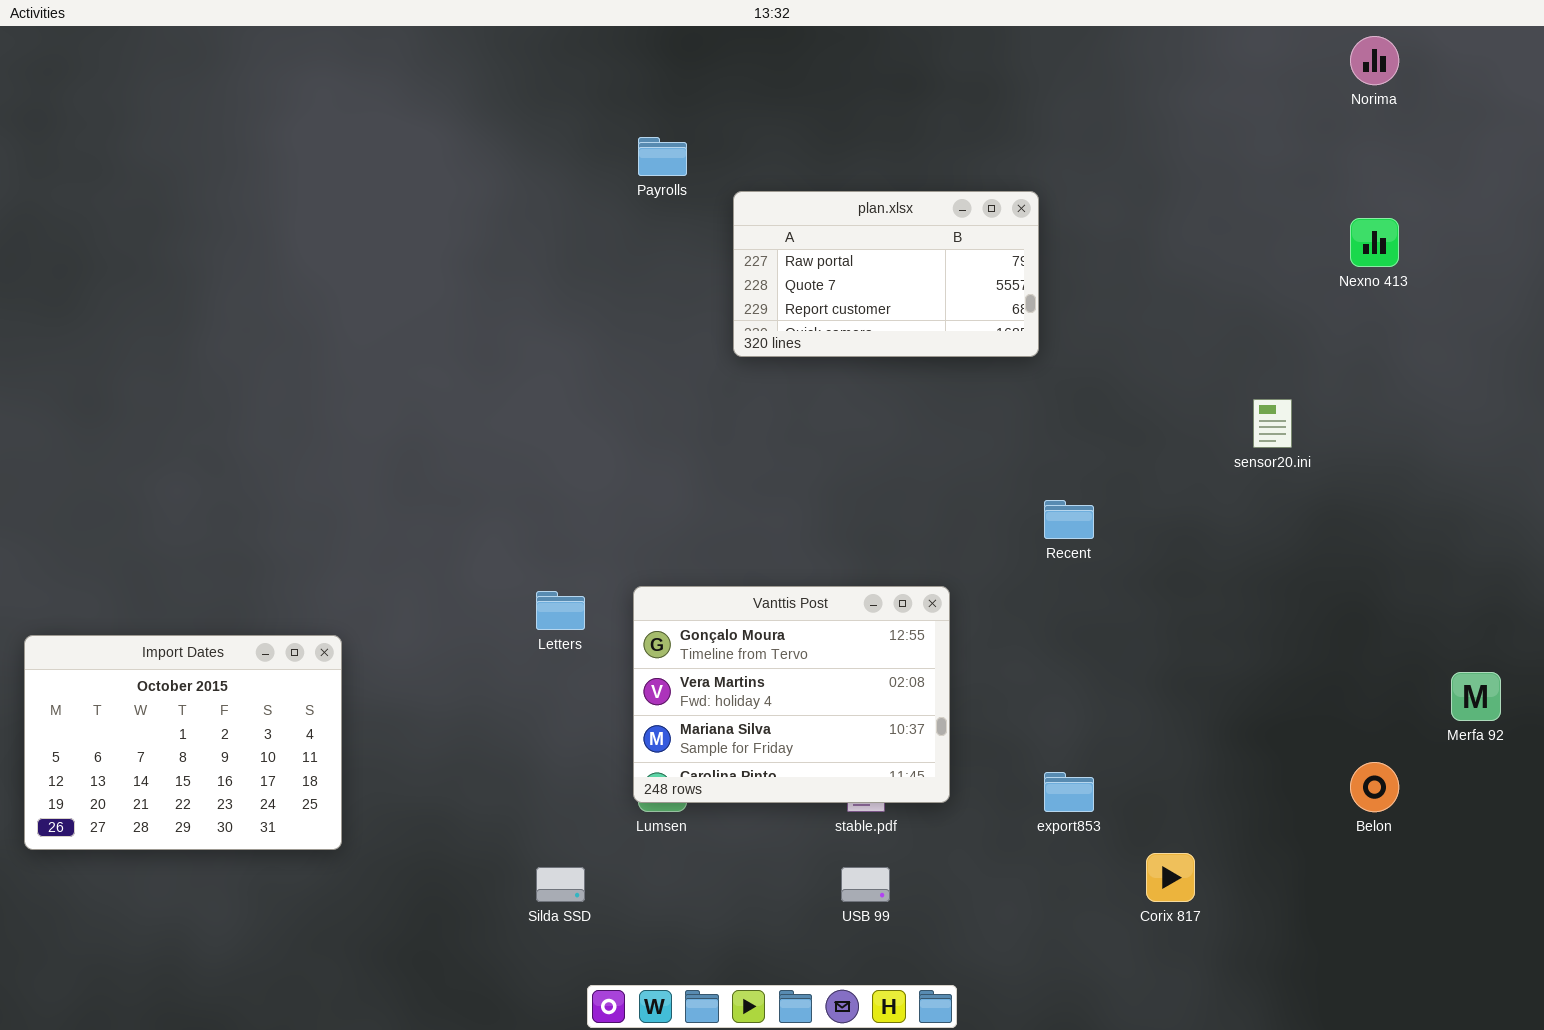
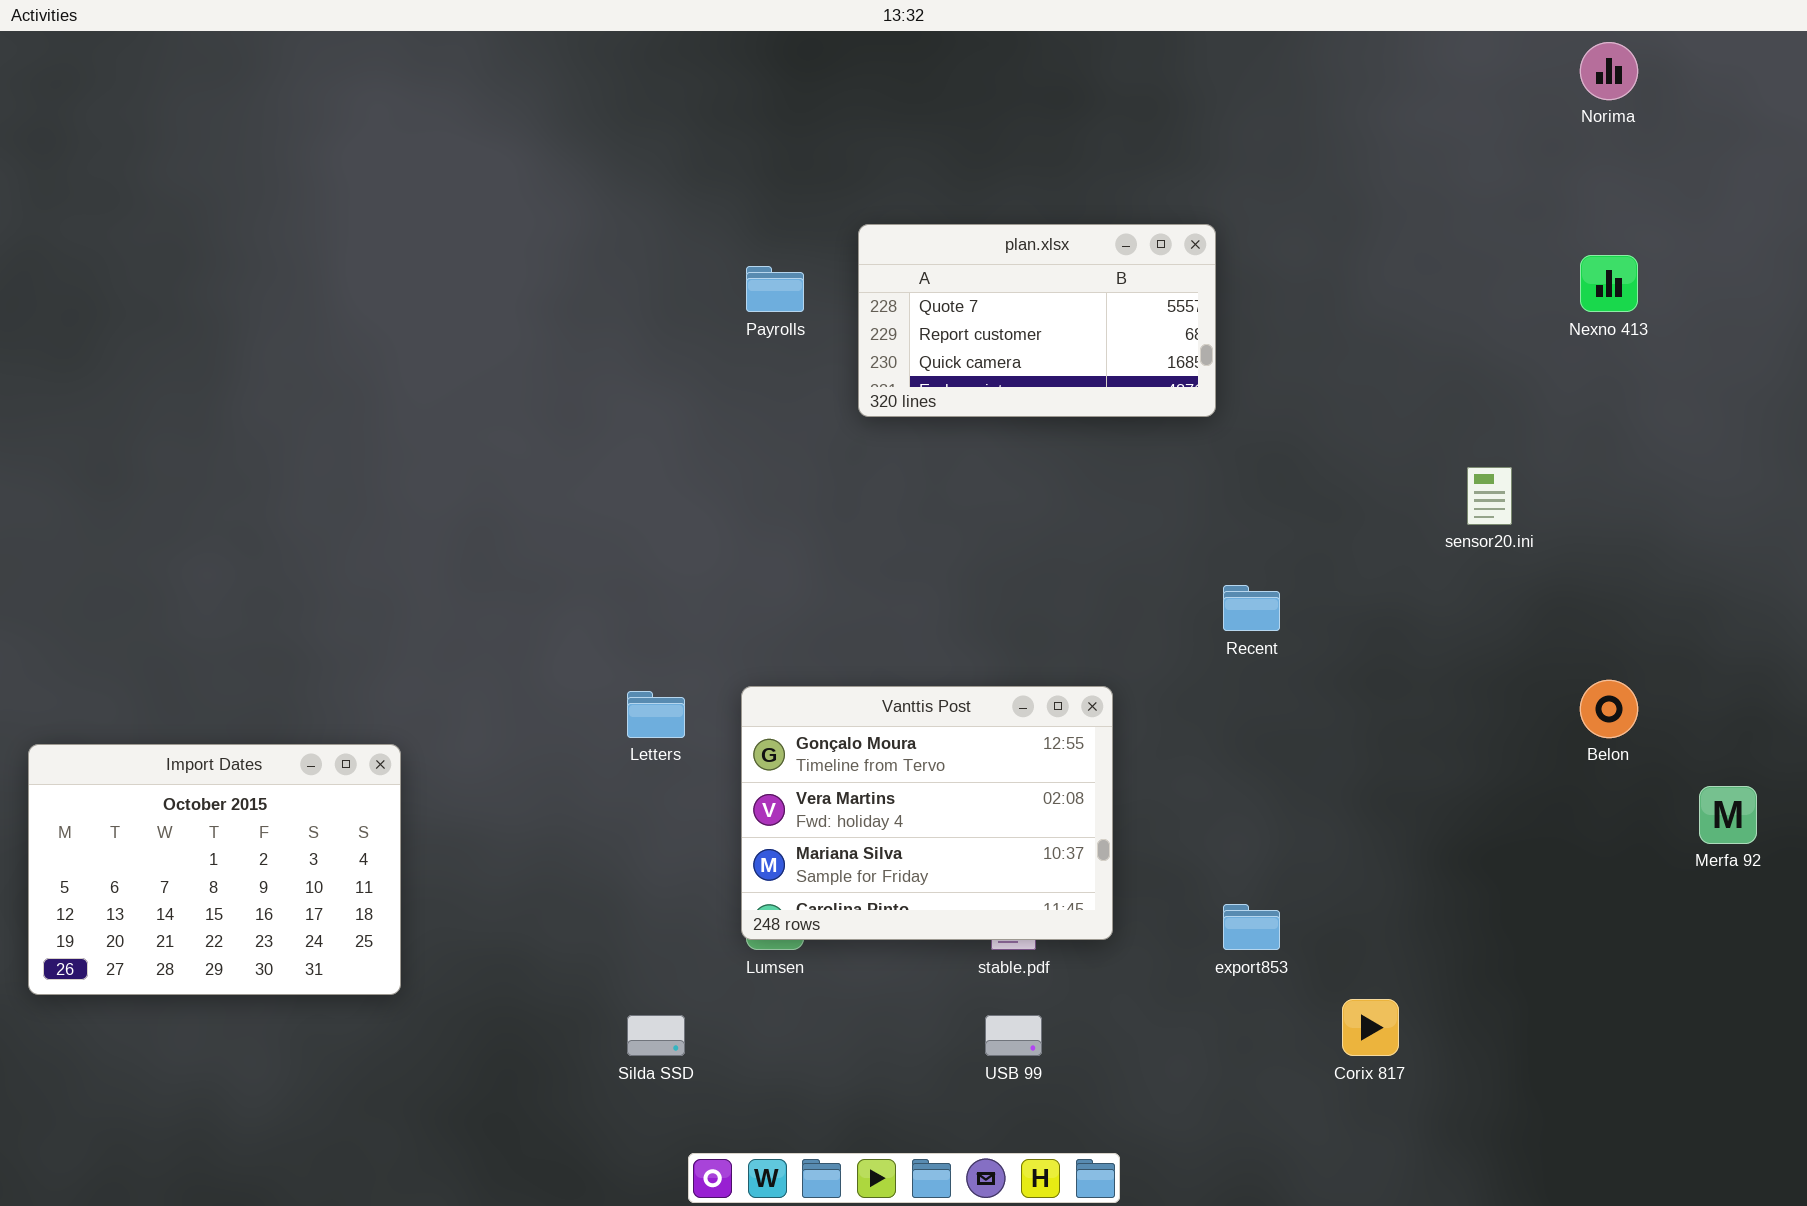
Payrolls: [638,137,687,176] -> [746,266,804,312], moved
plan.xlsx: [733,191,1039,357] -> [858,224,1216,417], scrolled down 1 row
Belon: [1350,762,1399,812] -> [1580,680,1638,738], moved

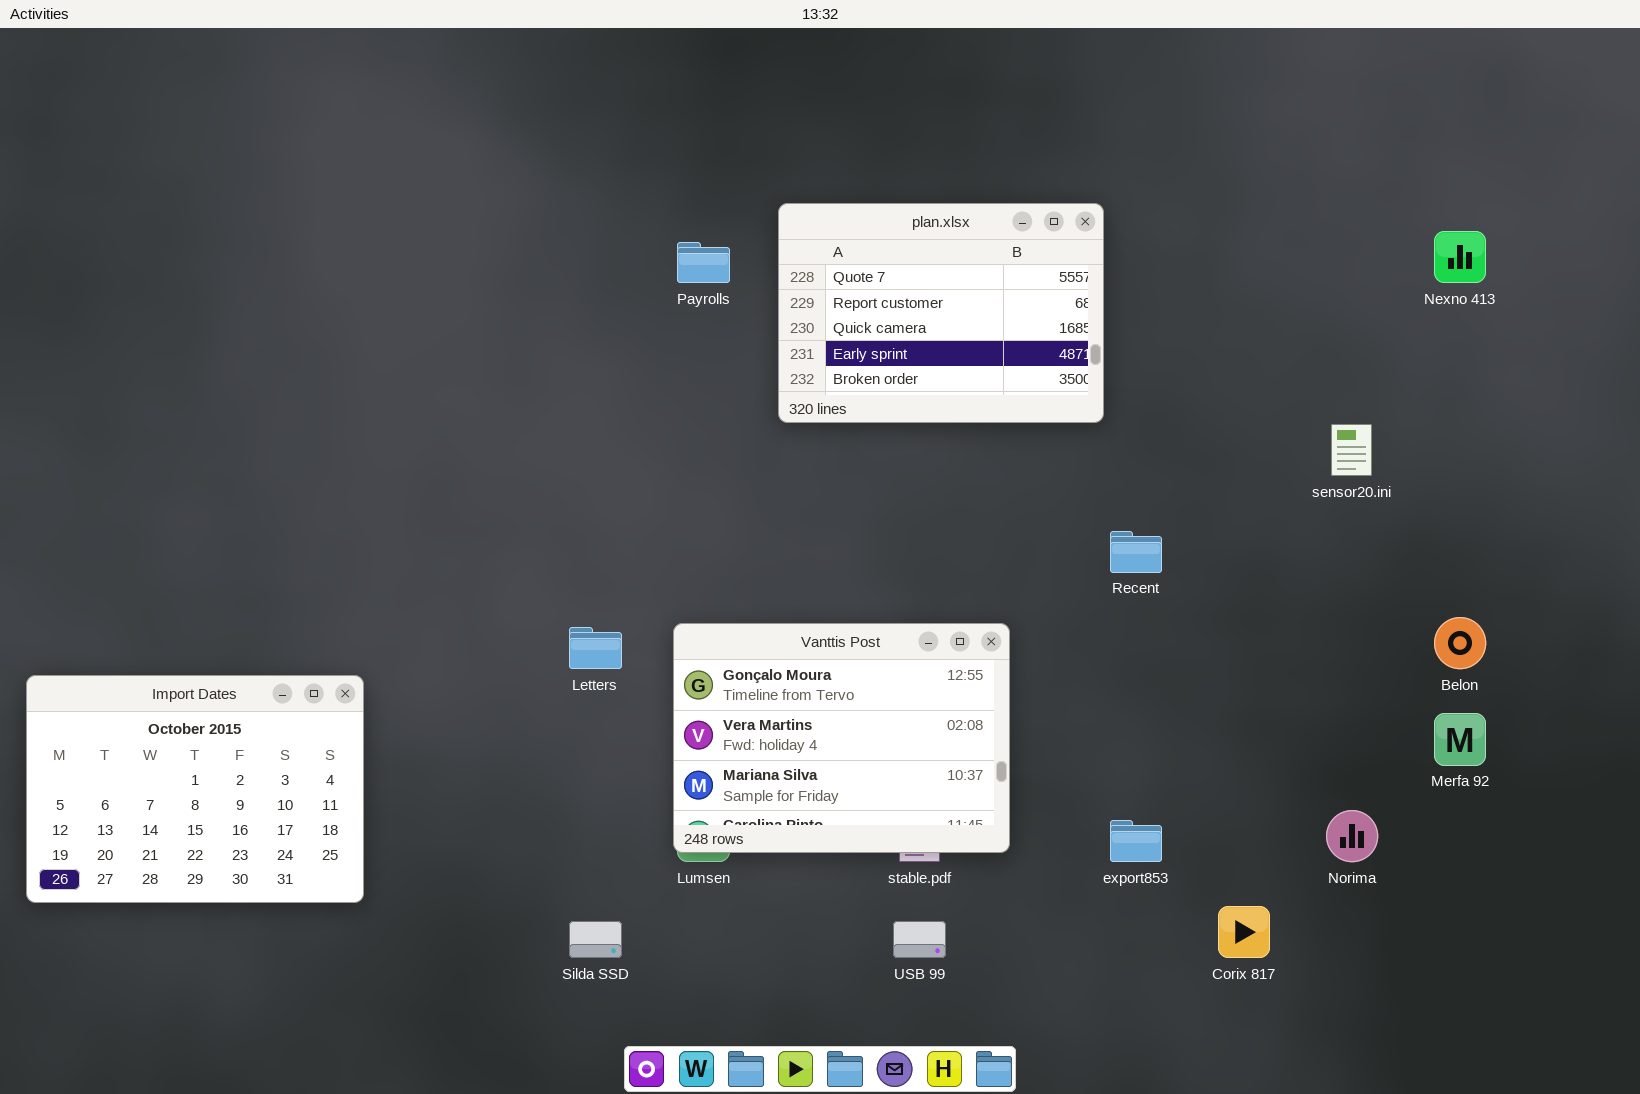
Norima: [1580,42,1638,100] -> [1326,810,1378,862], moved
plan.xlsx: [858,224,1216,417] -> [778,203,1104,423], resized
Merfa 92: [1699,786,1757,844] -> [1434,713,1486,766], moved

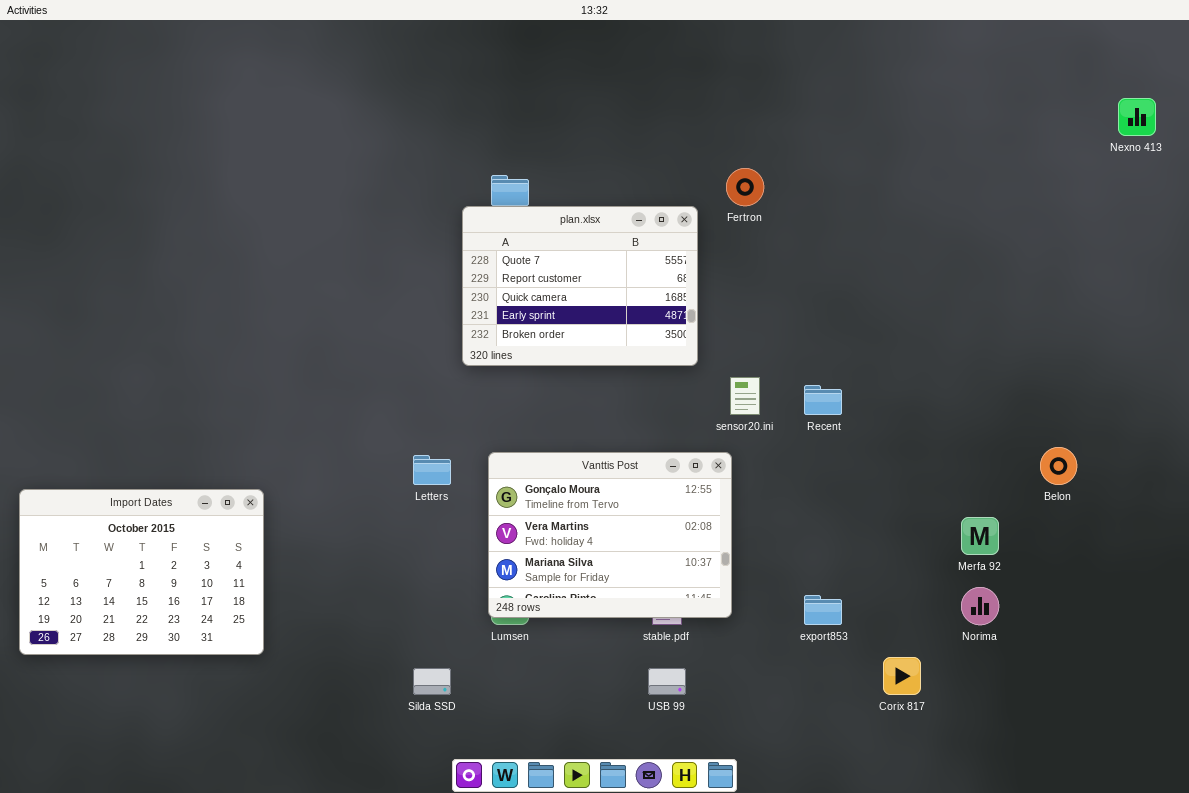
plan.xlsx: [778,203,1104,423] -> [462,206,698,366], moved
Nexno 413: [1434,231,1486,283] -> [1118,98,1156,136], moved
sensor20.ini: [1331,424,1372,476] -> [730,377,760,415], moved
Merfa 92: [1434,713,1486,766] -> [961,517,999,555], moved

